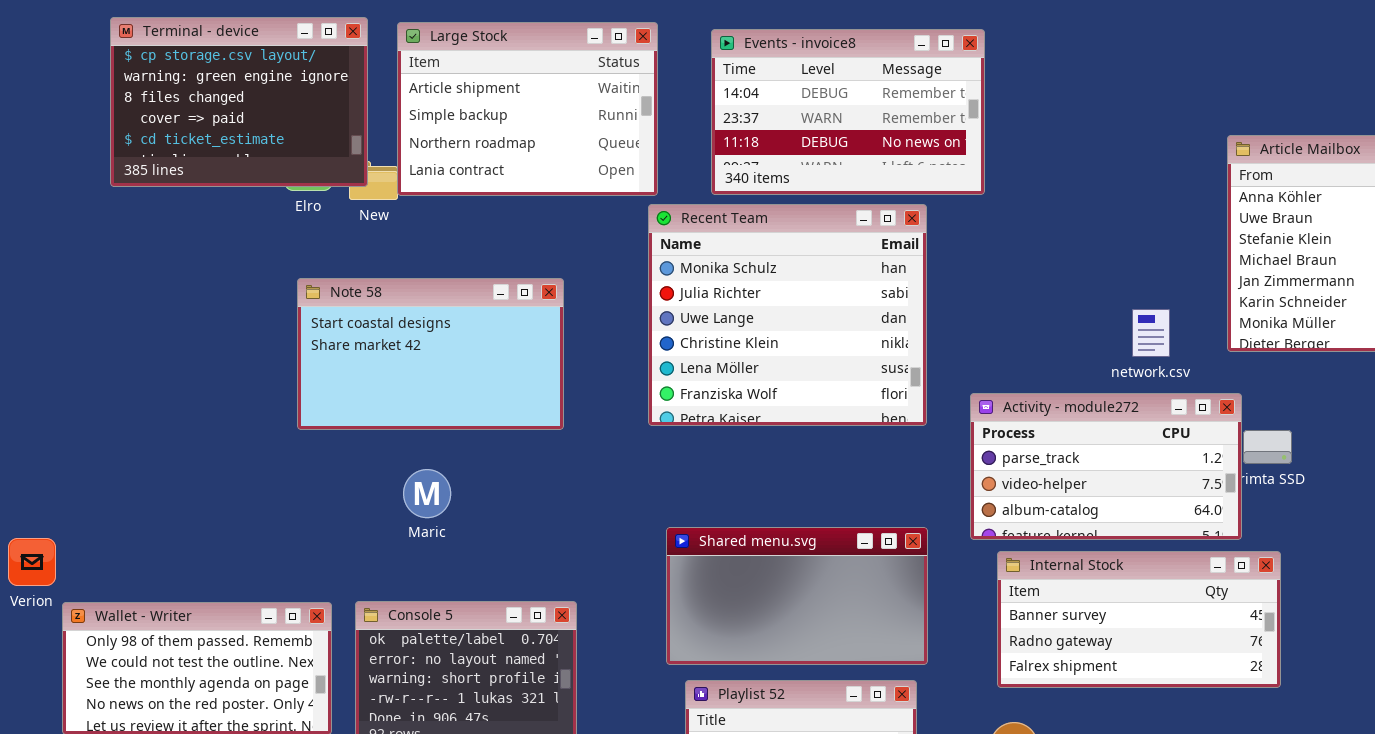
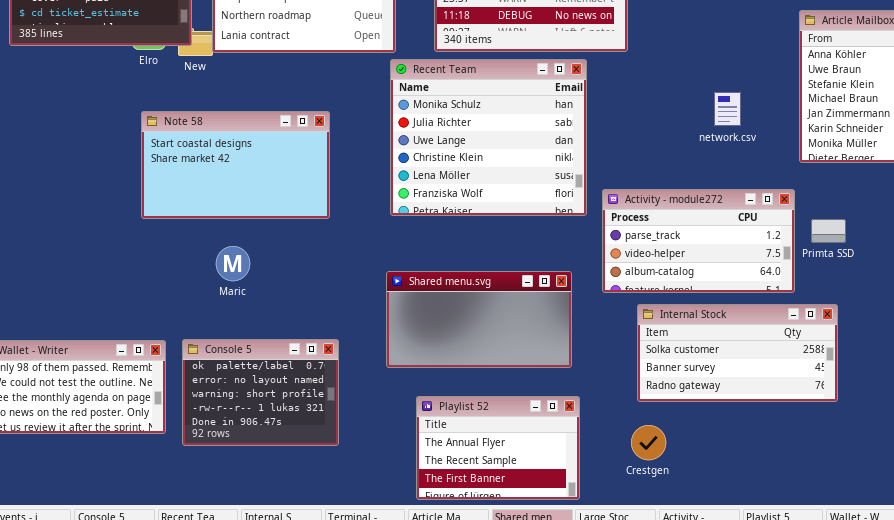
network.csv: [1132,309,1170,357] -> [714,92,741,126], moved
Activity - module272: [970,393,1242,540] -> [602,189,795,293], moved
Shared menu.svg: [666,527,928,665] -> [386,271,572,368], moved
Internal Stock: [997,551,1281,688] -> [637,304,838,402], scrolled up 1 row

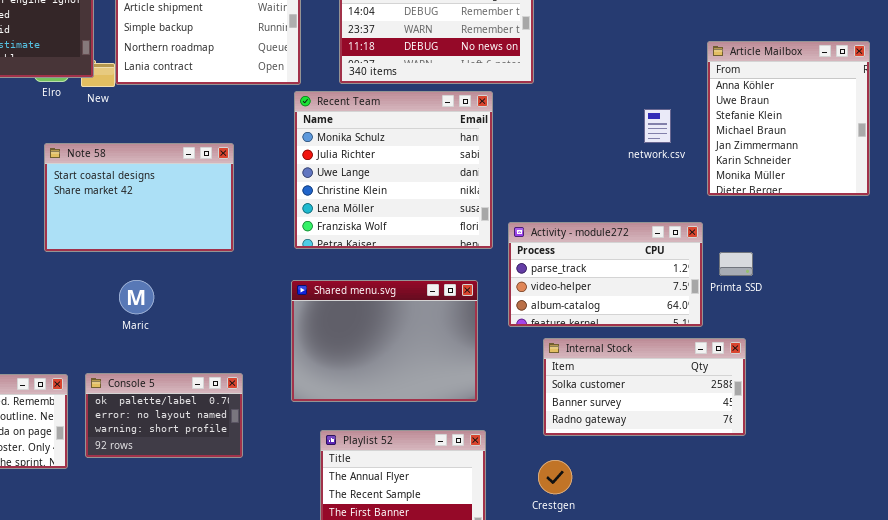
network.csv: [714,92,741,126] -> [644,109,671,143], moved
Shared menu.svg: [386,271,572,368] -> [291,280,478,402], resized
Console 5: [182,339,339,446] -> [85,373,243,458], resized

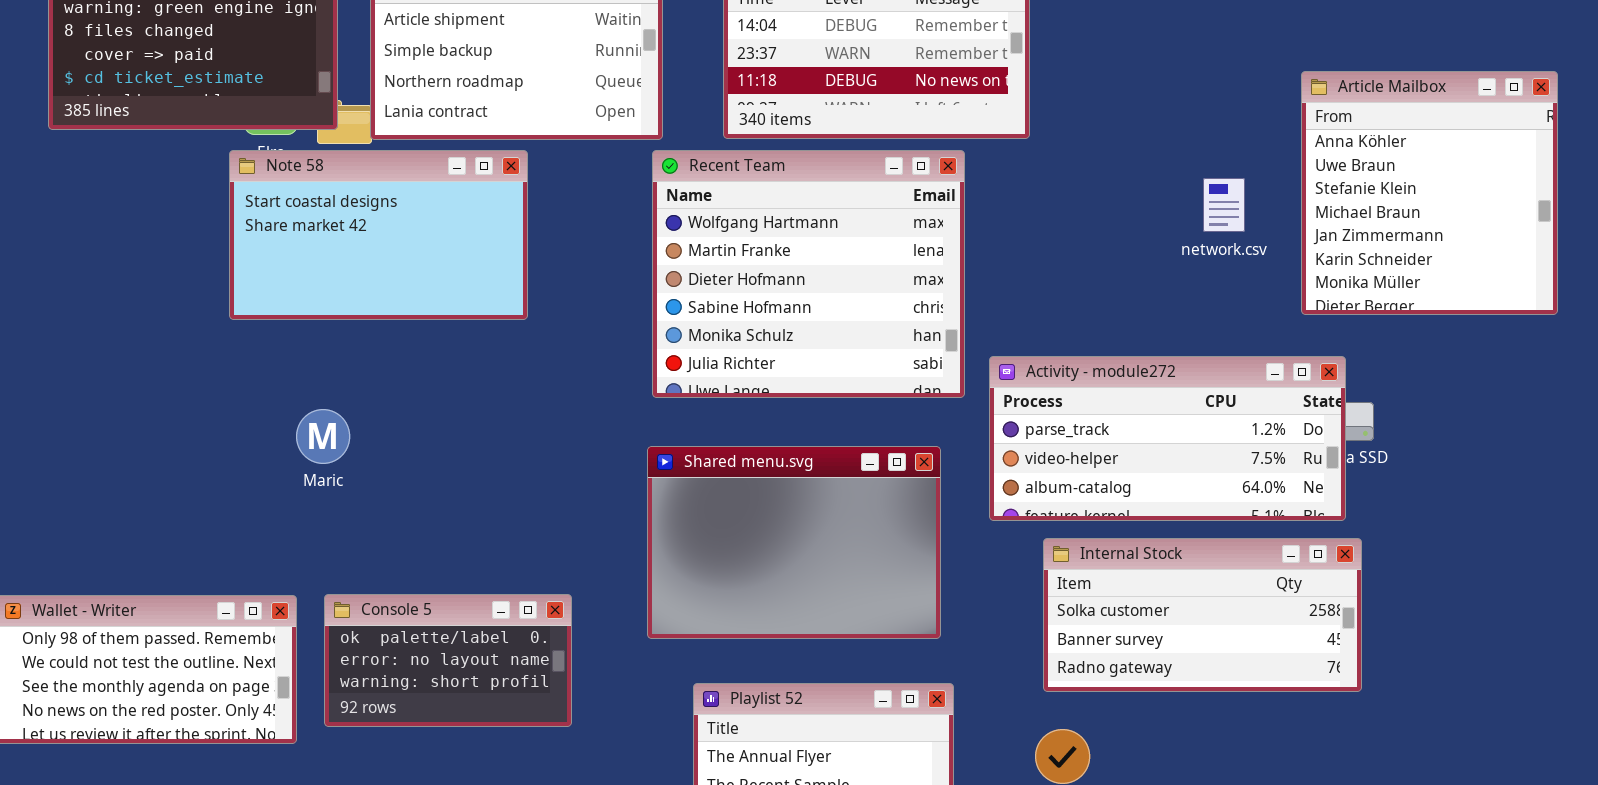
Recent Team: [294,91,493,249] -> [652,150,965,398], scrolled up 4 rows
Note 58: [44,143,234,252] -> [229,150,528,320], moved
Activity - module272: [508,222,703,327] -> [989,356,1346,521], resized
Maric: [119,280,154,314] -> [296,409,350,464], moved

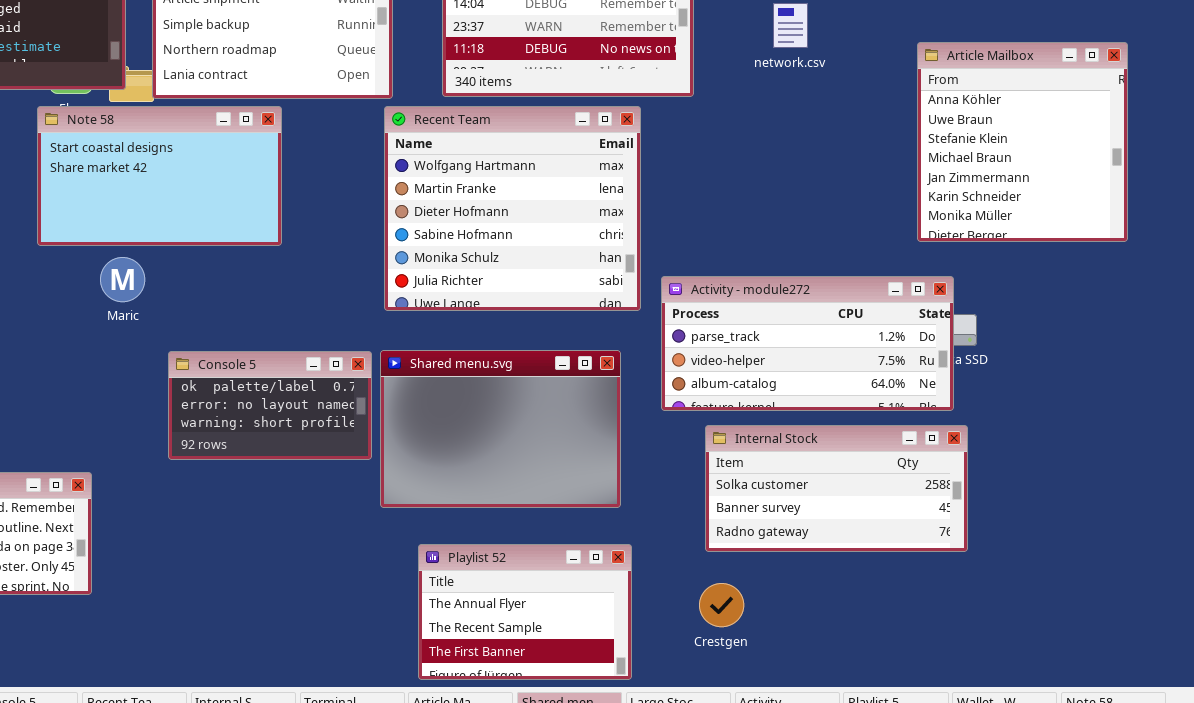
network.csv: [1203,178,1245,232] -> [773,3,808,48], moved
Maric: [296,409,350,464] -> [100,257,145,302], moved
Console 5: [324,594,572,727] -> [168,351,372,460], moved

